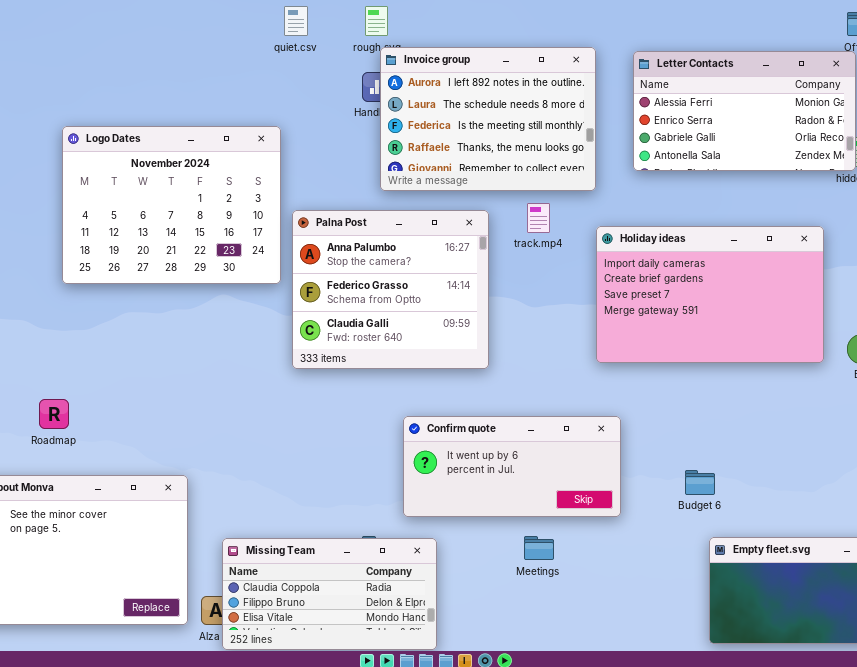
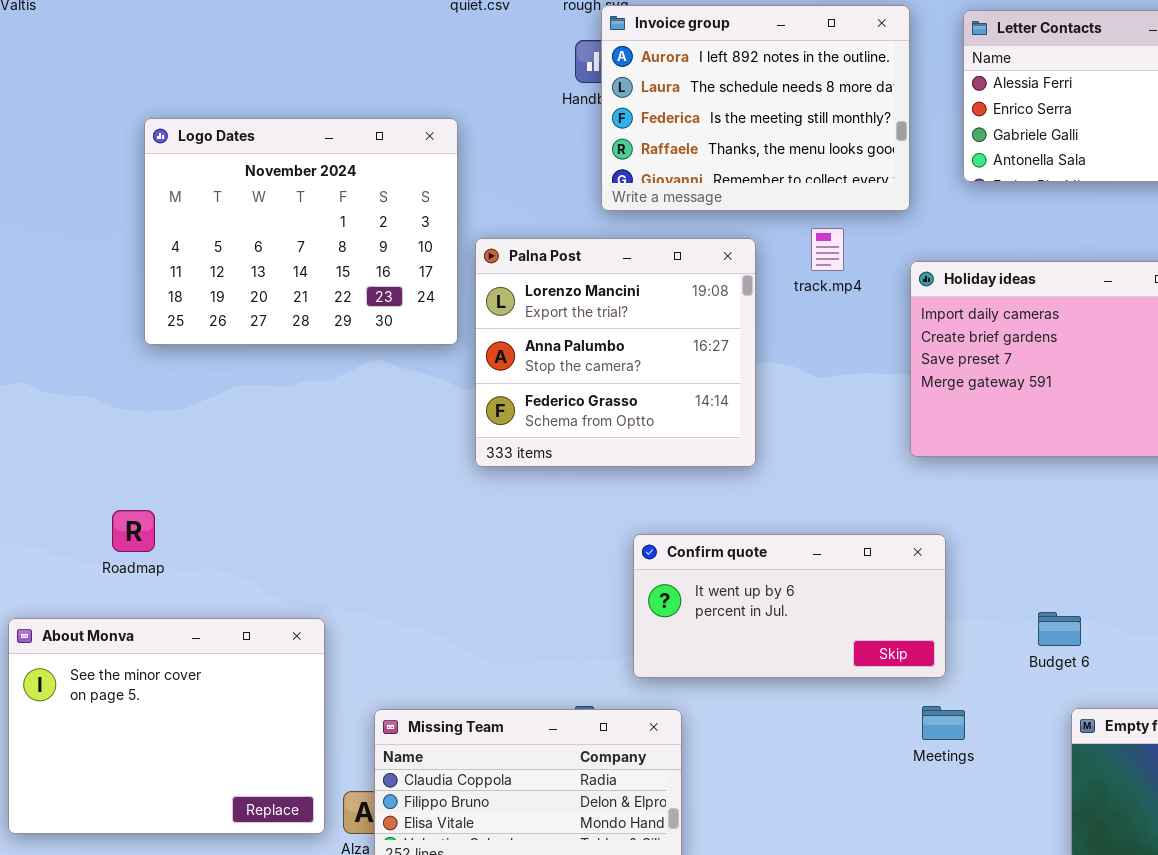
Palna Post: [292,210,489,369] -> [475,238,756,467], scrolled up 1 row
Meetings: [524,536,554,560] -> [922,706,965,740], moved

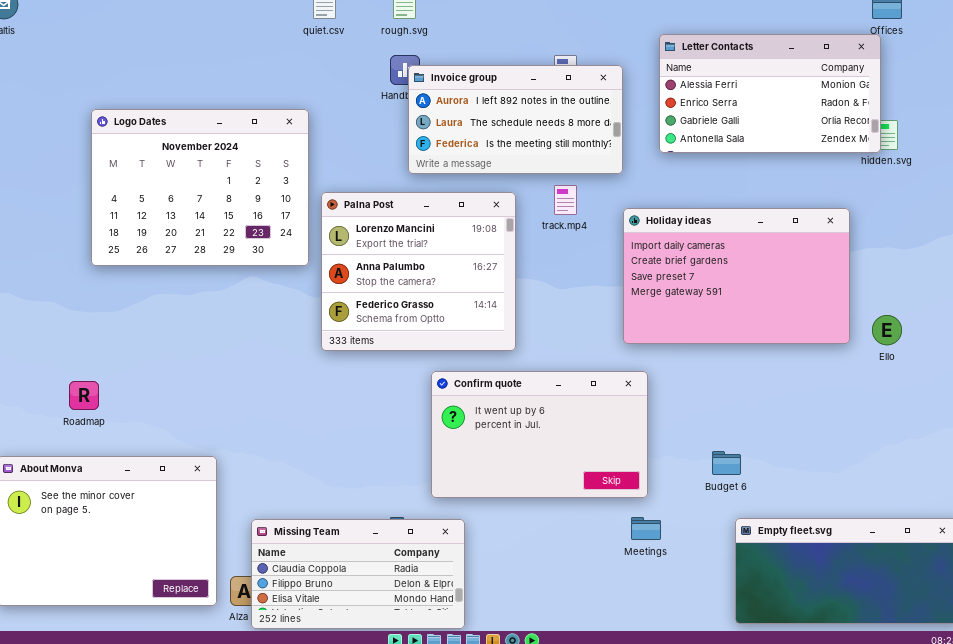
Invoice group: [601,5,910,211] -> [408,65,623,174], resized
Confirm quote: [633,534,946,678] -> [431,371,648,498], resized

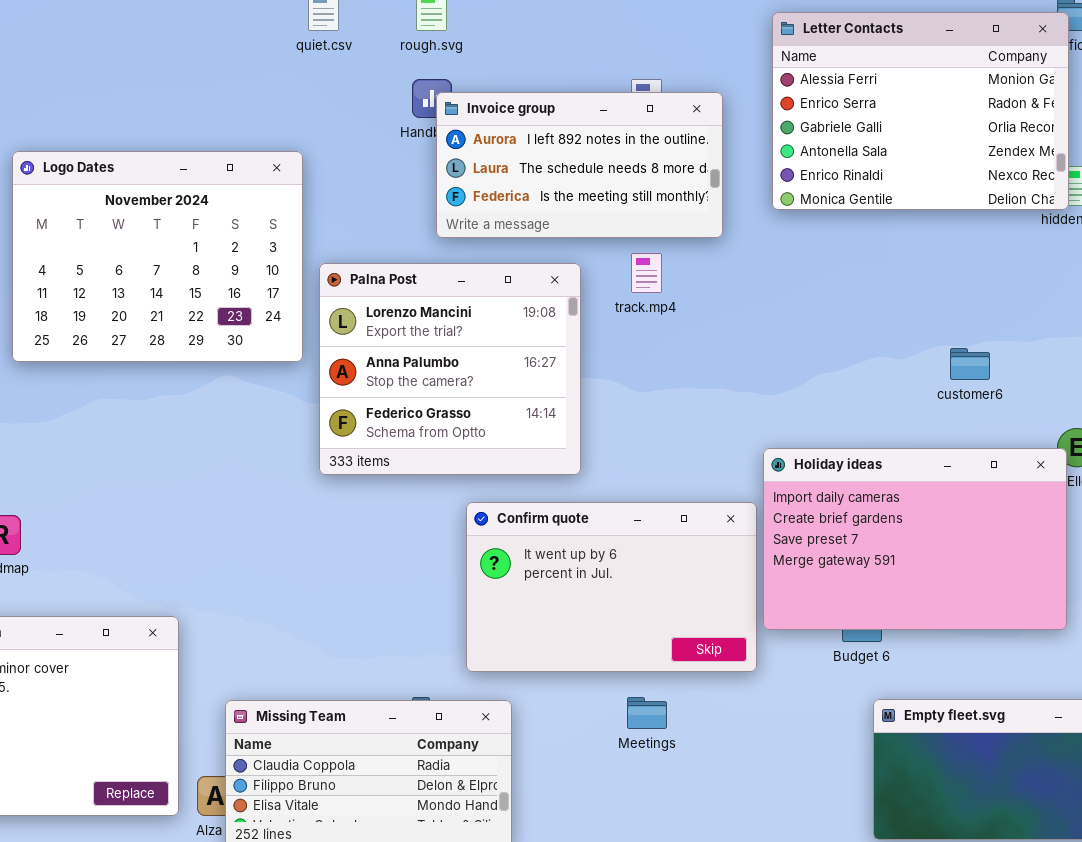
Letter Contacts: [659,34,881,153] -> [772,12,1069,210], resized
Holiday ideas: [623,208,850,344] -> [763,448,1067,630], moved
Meetings: [631,517,661,540] -> [627,697,667,729], moved

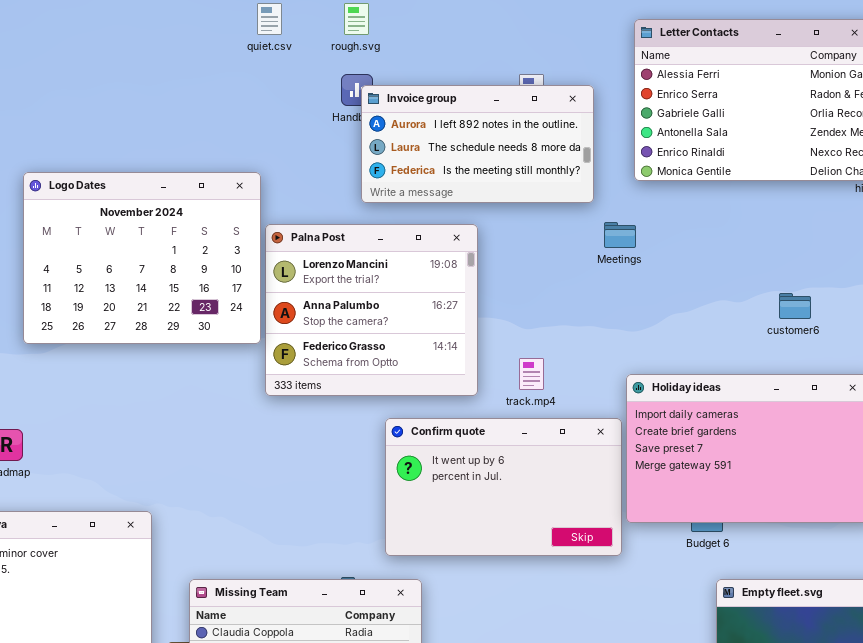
Logo Dates: [12,151,303,362] -> [23,172,261,344], moved
track.mp4: [631,253,662,293] -> [519,358,544,390], moved
Meetings: [627,697,667,729] -> [604,222,636,248], moved

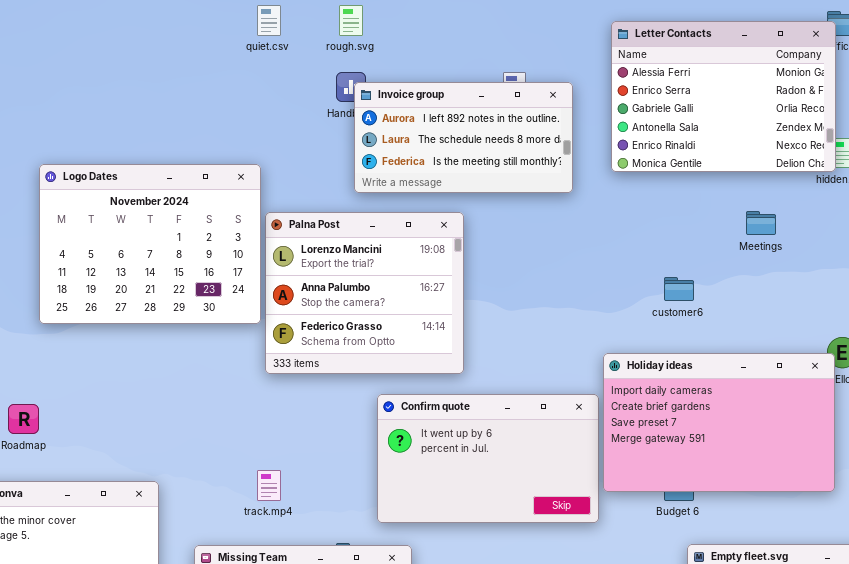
Meetings: [604,222,636,248] -> [746,211,776,235], moved
customer6: [779,293,811,319] -> [664,277,694,301], moved
track.mp4: [519,358,544,390] -> [257,470,281,501], moved

